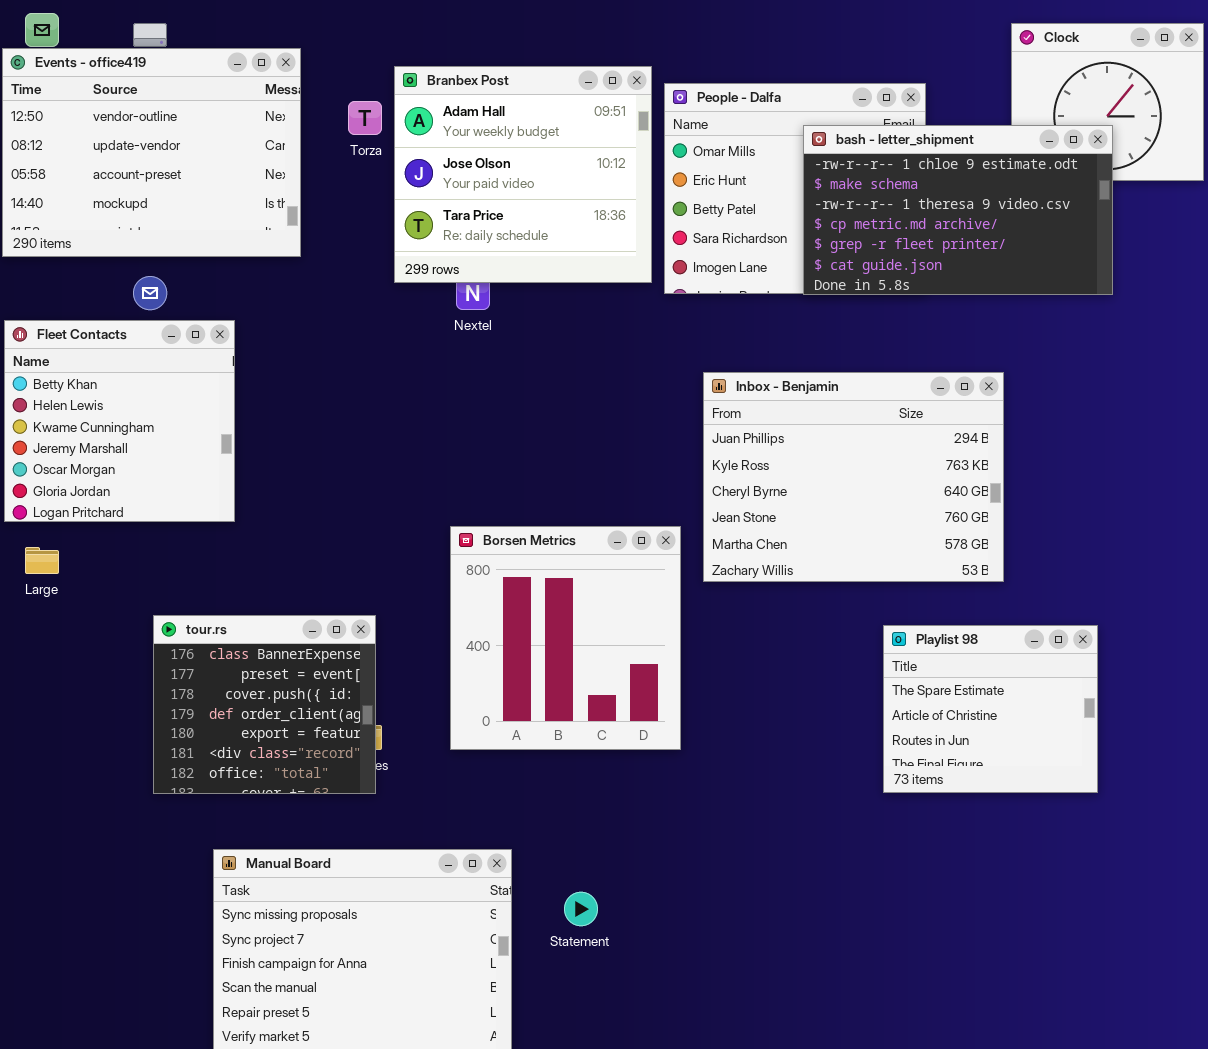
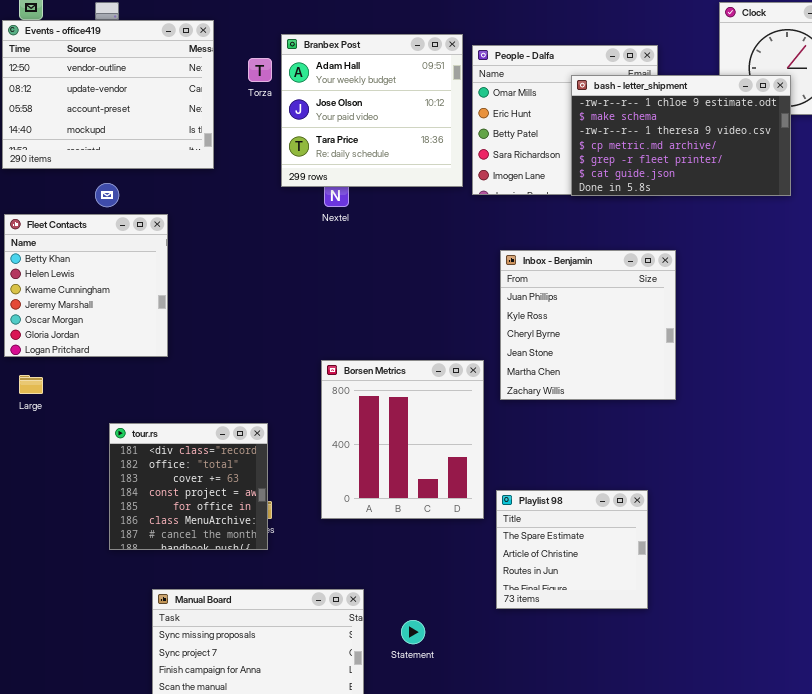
Inbox - Benjamin: [703,372,1004,582] -> [500,250,676,400], resized
tour.rs: [153,615,376,794] -> [109,423,268,550], scrolled down 5 rows
Playlist 98: [883,625,1098,793] -> [496,490,648,609], moved

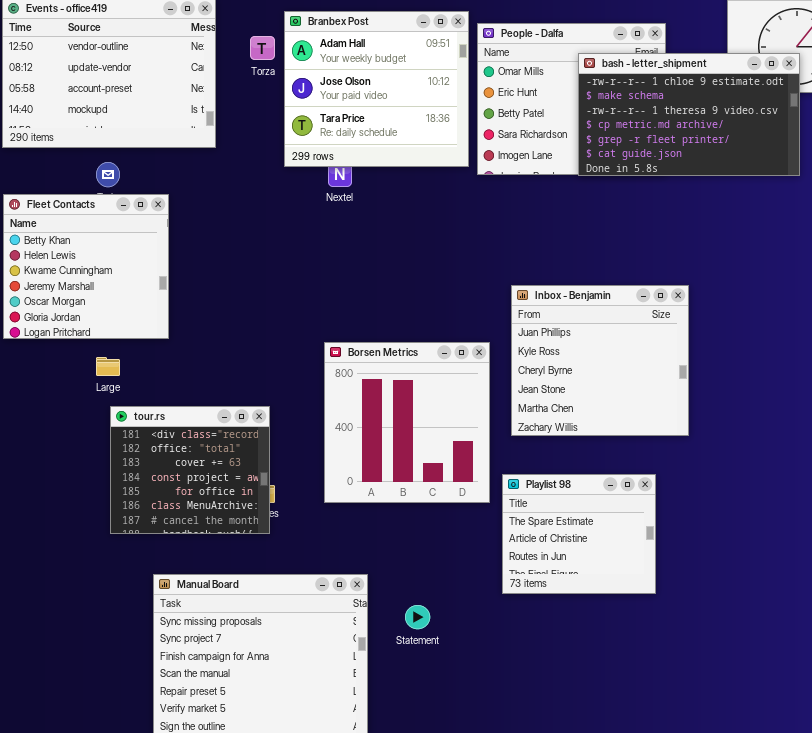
Inbox - Benjamin: [500,250,676,400] -> [511,285,689,436], moved
Large: [19,375,43,394] -> [96,357,120,376], moved

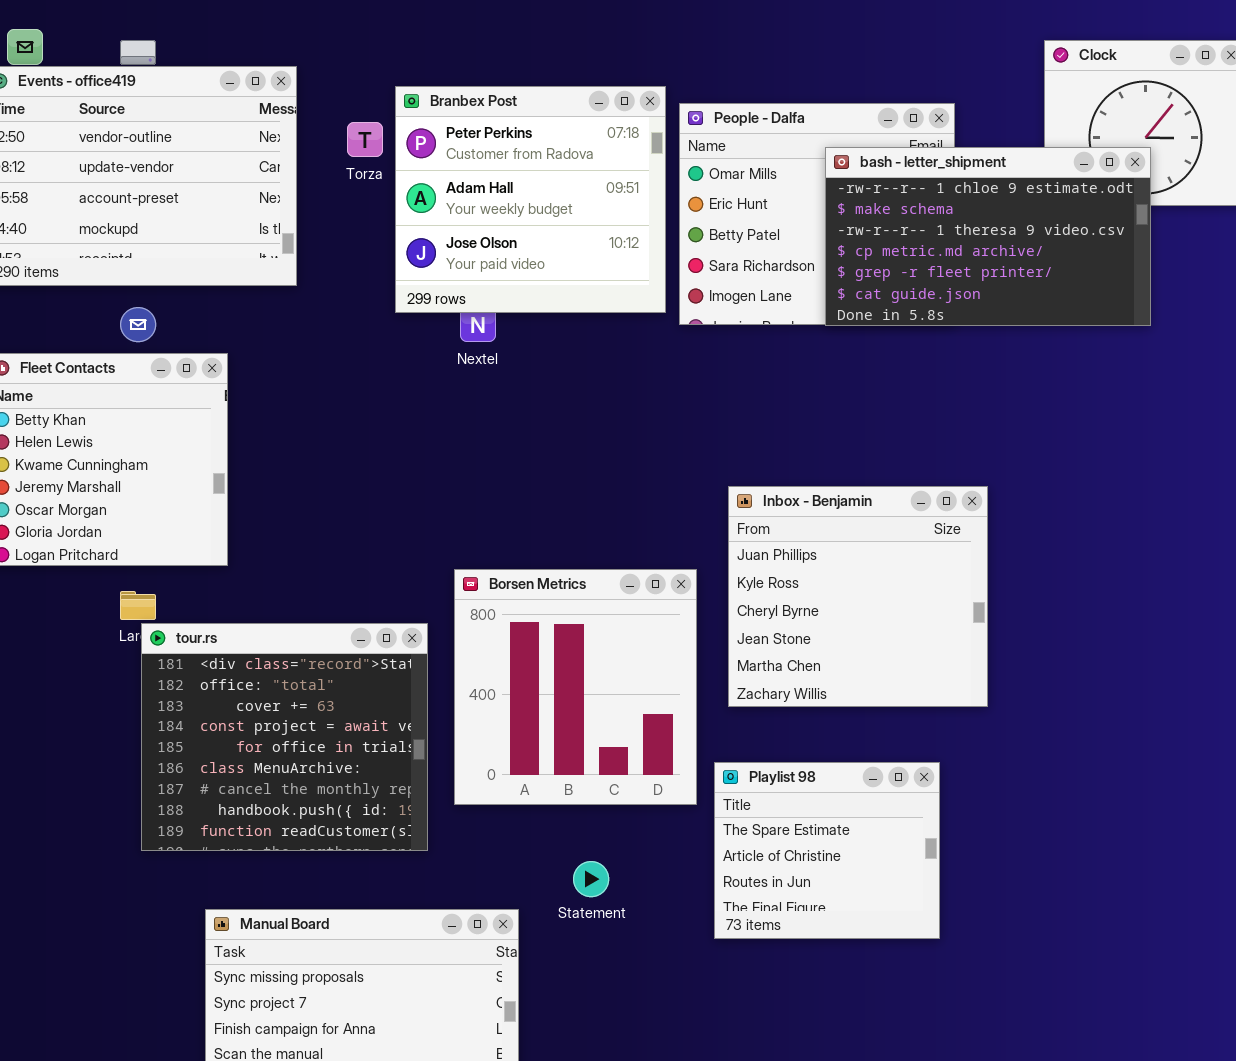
Branbex Post: [284,11,469,167] -> [395,86,666,313], scrolled up 1 row
tour.rs: [110,406,270,534] -> [141,623,428,851], resized
Statement: [405,605,430,629] -> [573,861,609,897], moved

